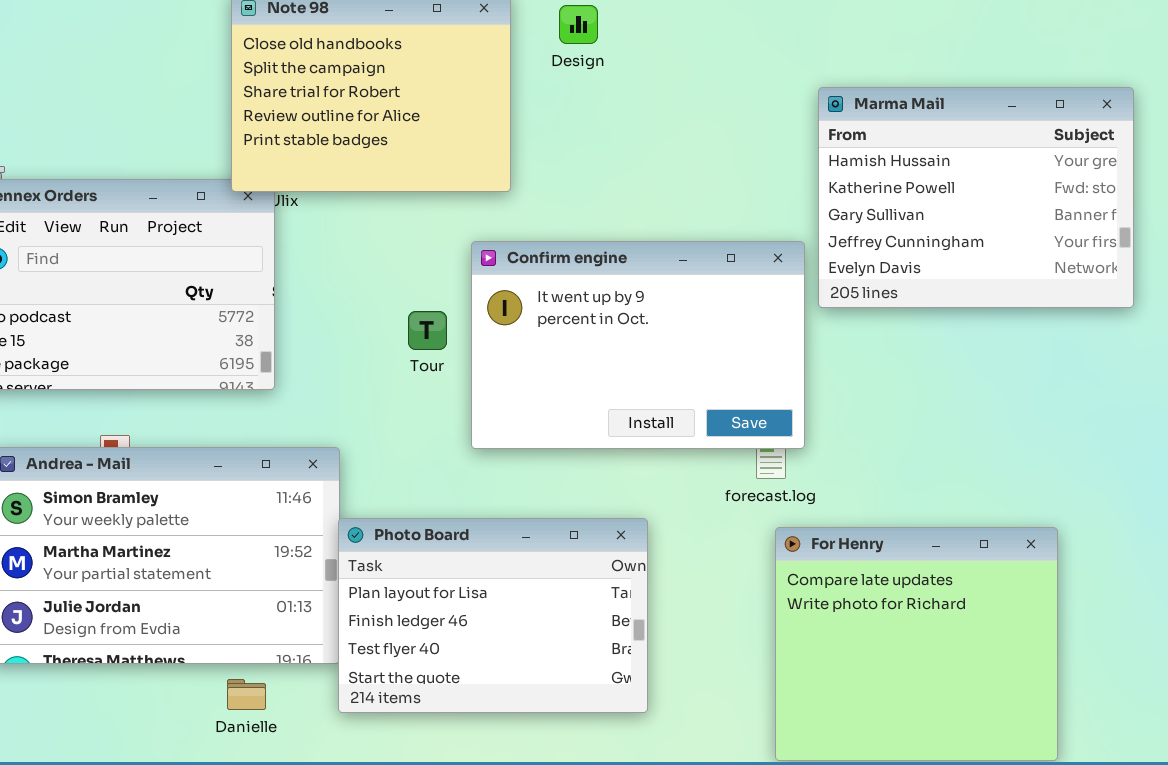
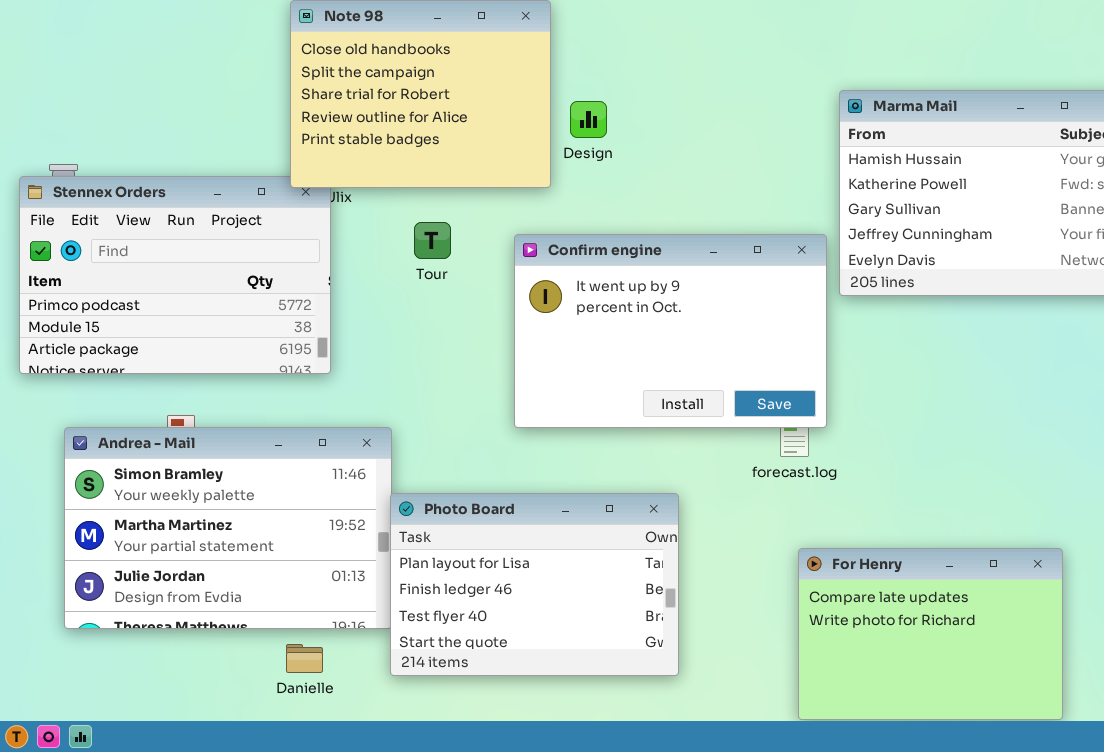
Design: [559,5,598,44] -> [570,101,607,138], moved
Tour: [408,311,447,350] -> [414,222,451,259], moved
For Henry: [775,527,1058,761] -> [798,548,1063,720], resized

